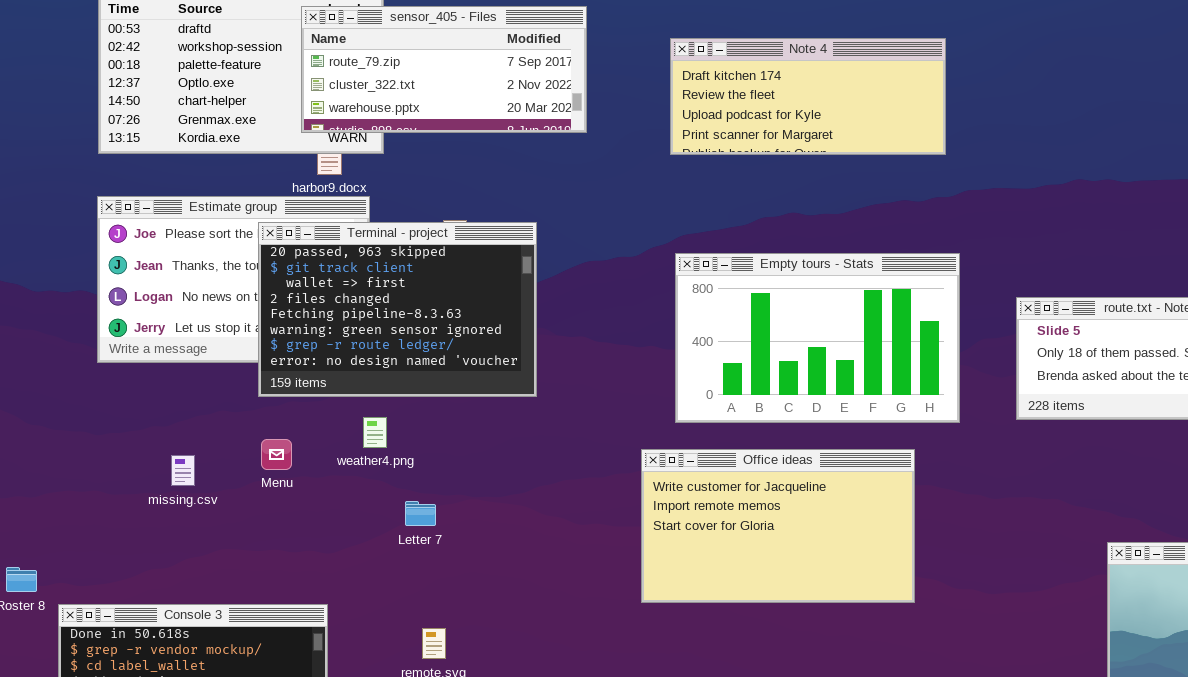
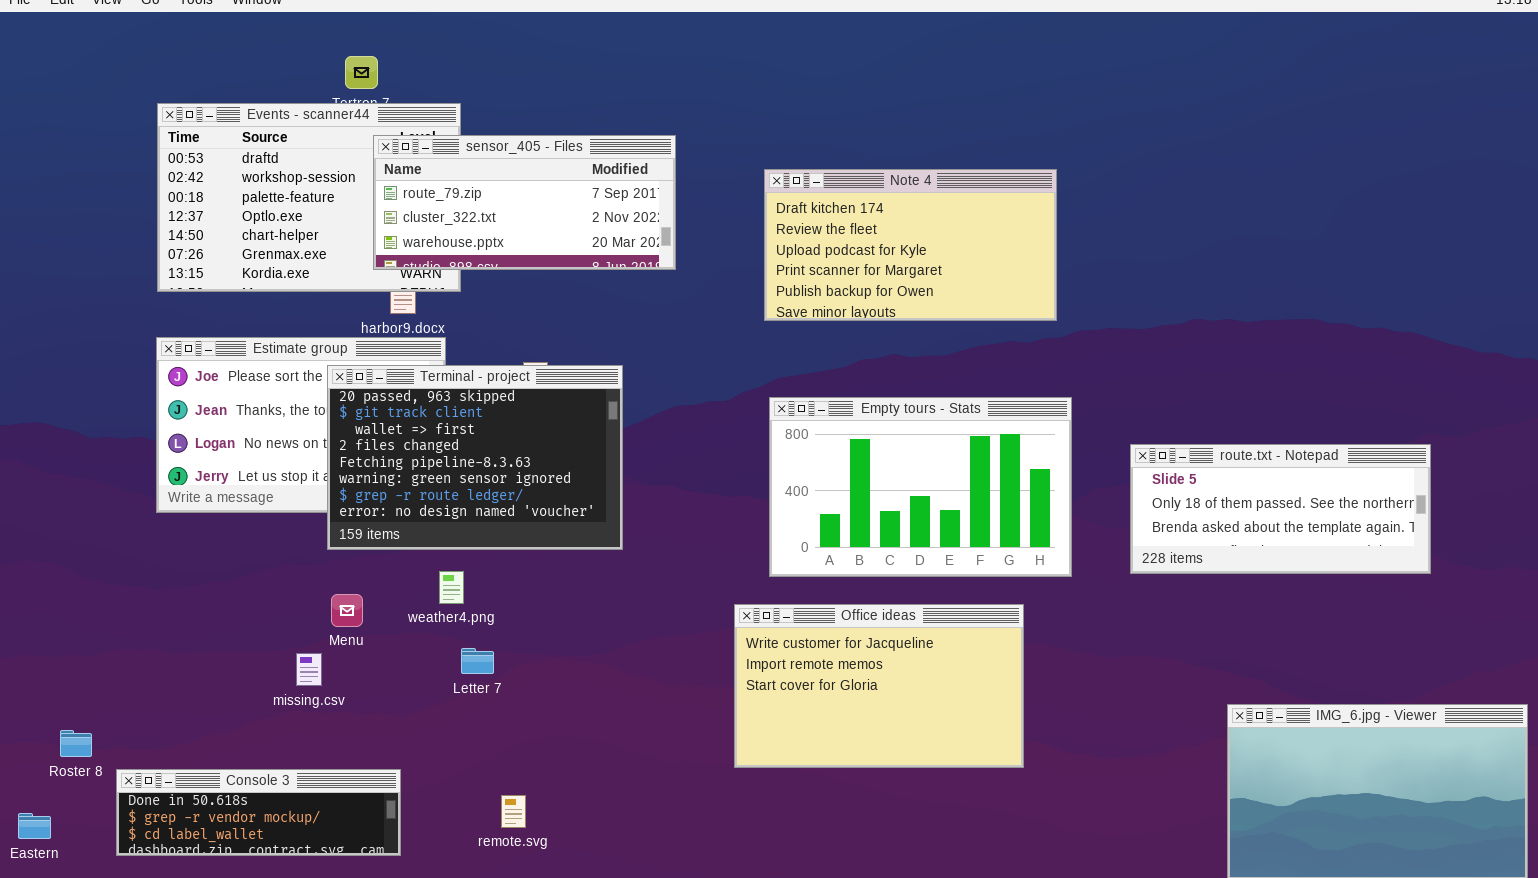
Note 4: [670,38,946,155] -> [764,169,1057,321], resized
missing.csv: [171,455,195,486] -> [296,653,322,686], moved
Letter 7: [405,501,436,526] -> [461,648,494,674], moved

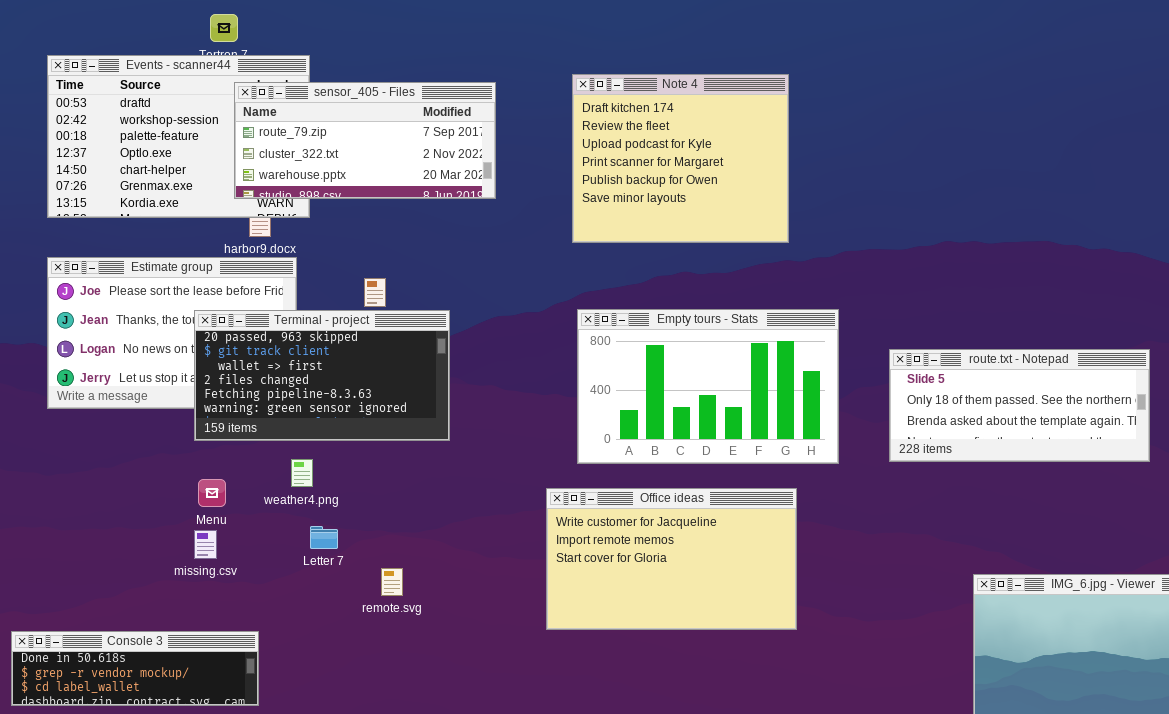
Note 4: [764,169,1057,321] -> [572,74,789,243], resized
Terminal - project: [327,365,623,550] -> [194,310,450,441], resized
missing.csv: [296,653,322,686] -> [194,530,217,559], moved
remote.svg: [501,795,526,828] -> [381,568,403,596], moved

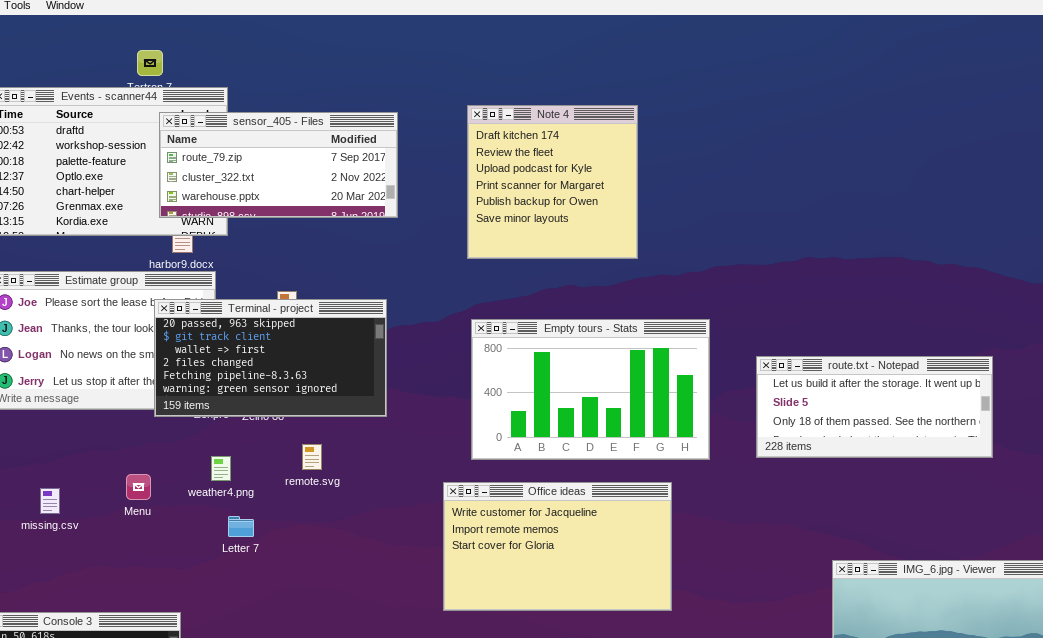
Note 4: [572,74,789,243] -> [467,105,638,259], resized
Terminal - project: [194,310,450,441] -> [154,299,387,417], moved
route.txt - Notepad: [889,349,1150,462] -> [756,356,993,458], scrolled up 1 row
missing.csv: [194,530,217,559] -> [40,488,60,514], moved
remote.svg: [381,568,403,596] -> [302,444,322,470], moved

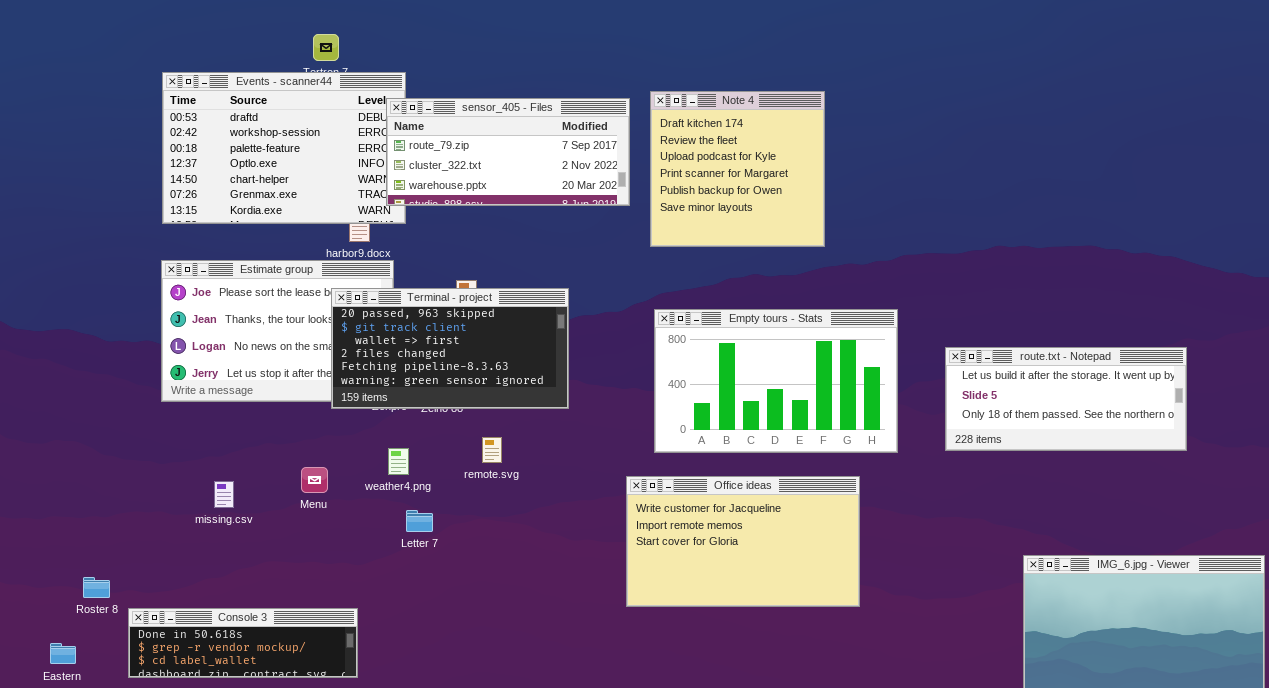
sensor_405 - Files: [159,112,398,218] -> [386,98,630,206], moved

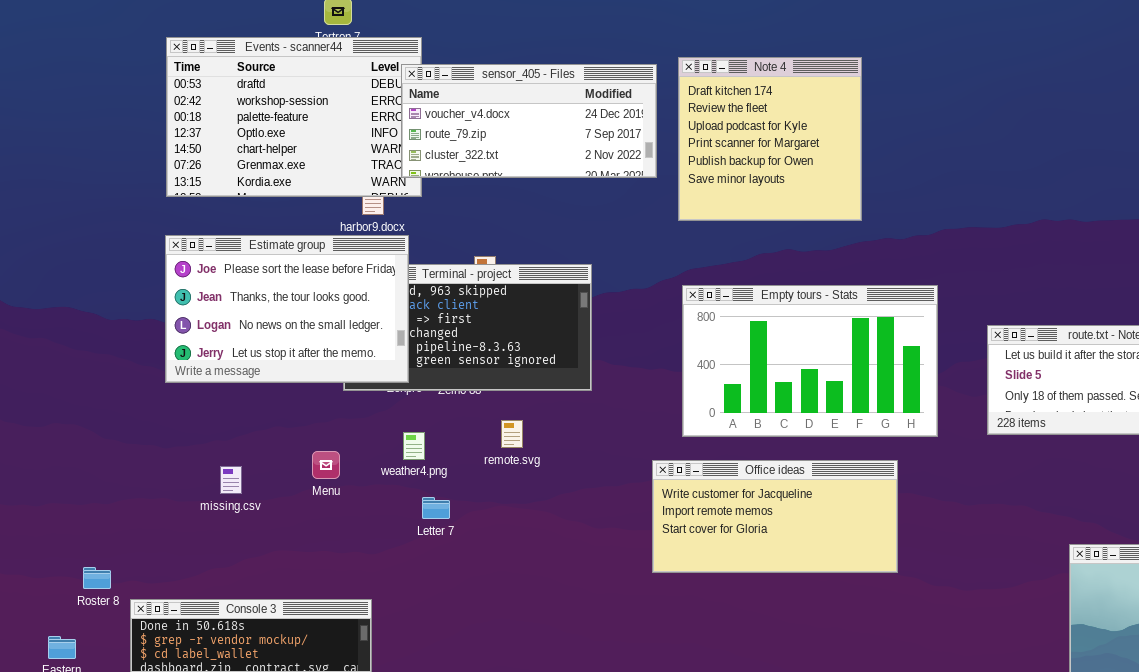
sensor_405 - Files: [386,98,630,206] -> [401,64,657,178], scrolled up 1 row
Estimate group: [161,260,394,402] -> [165,235,409,383], raised
Office ideas: [626,476,860,607] -> [652,460,898,573], resized

